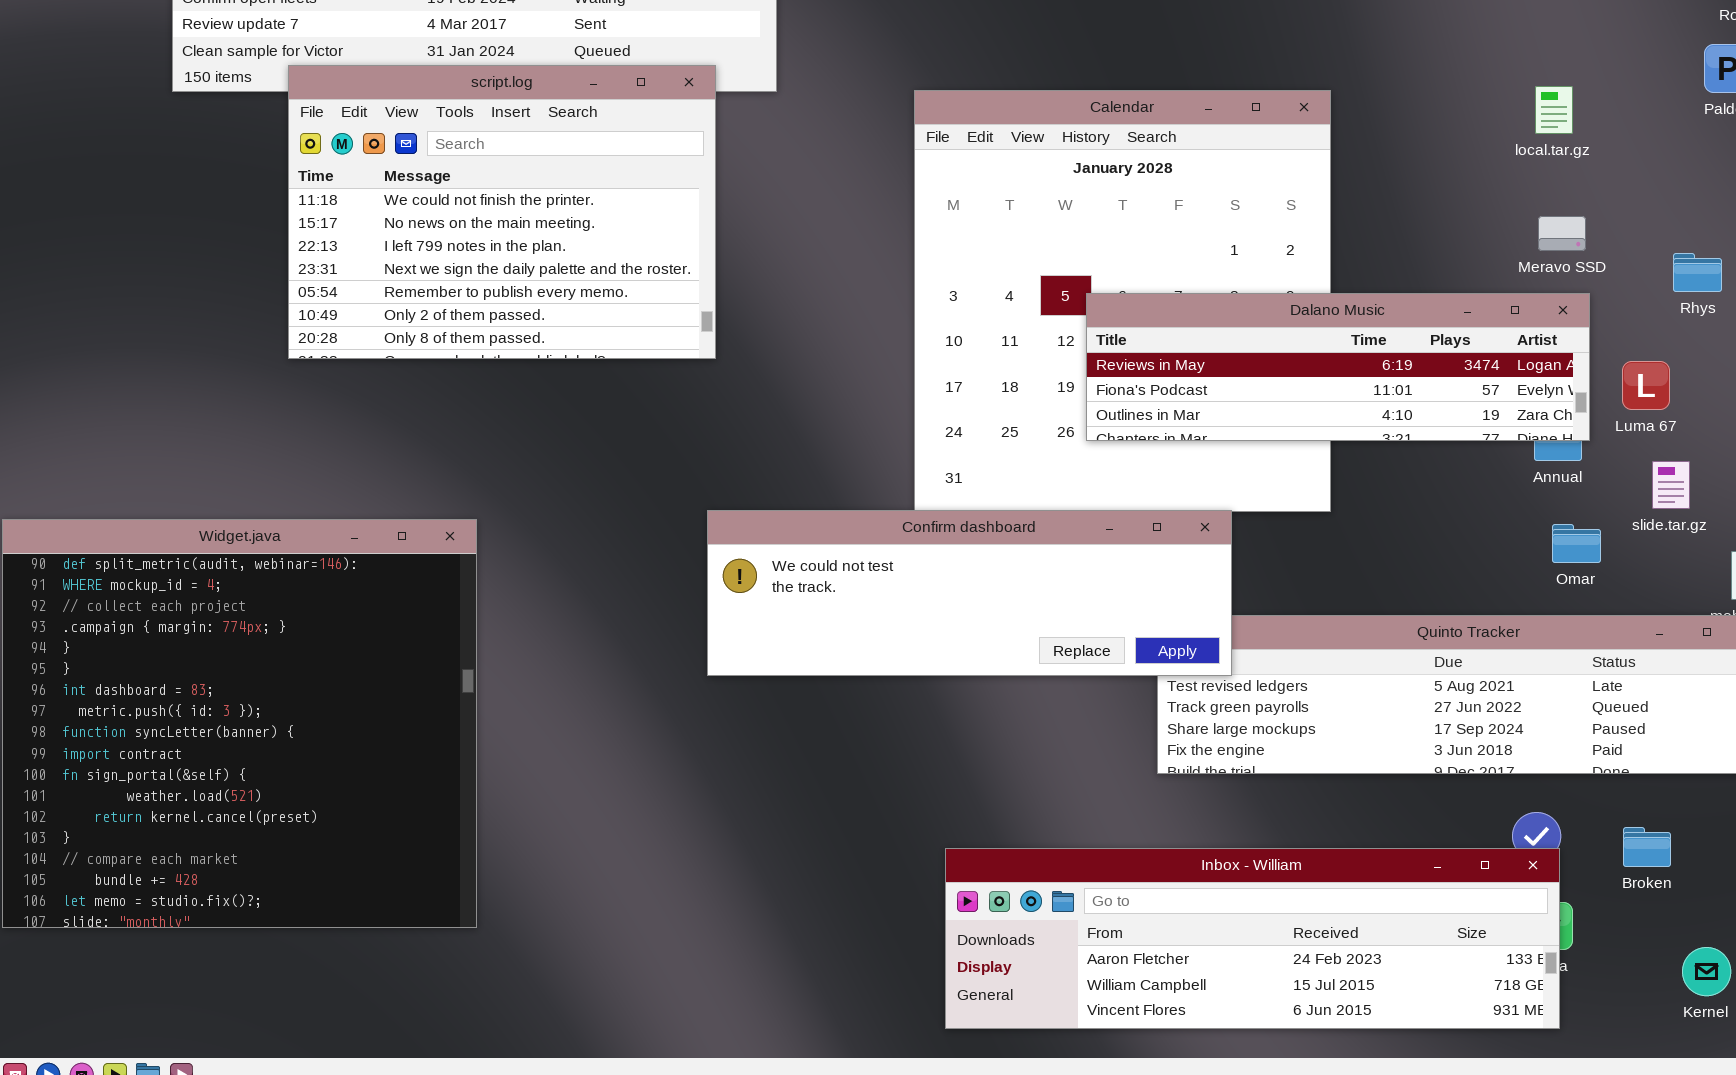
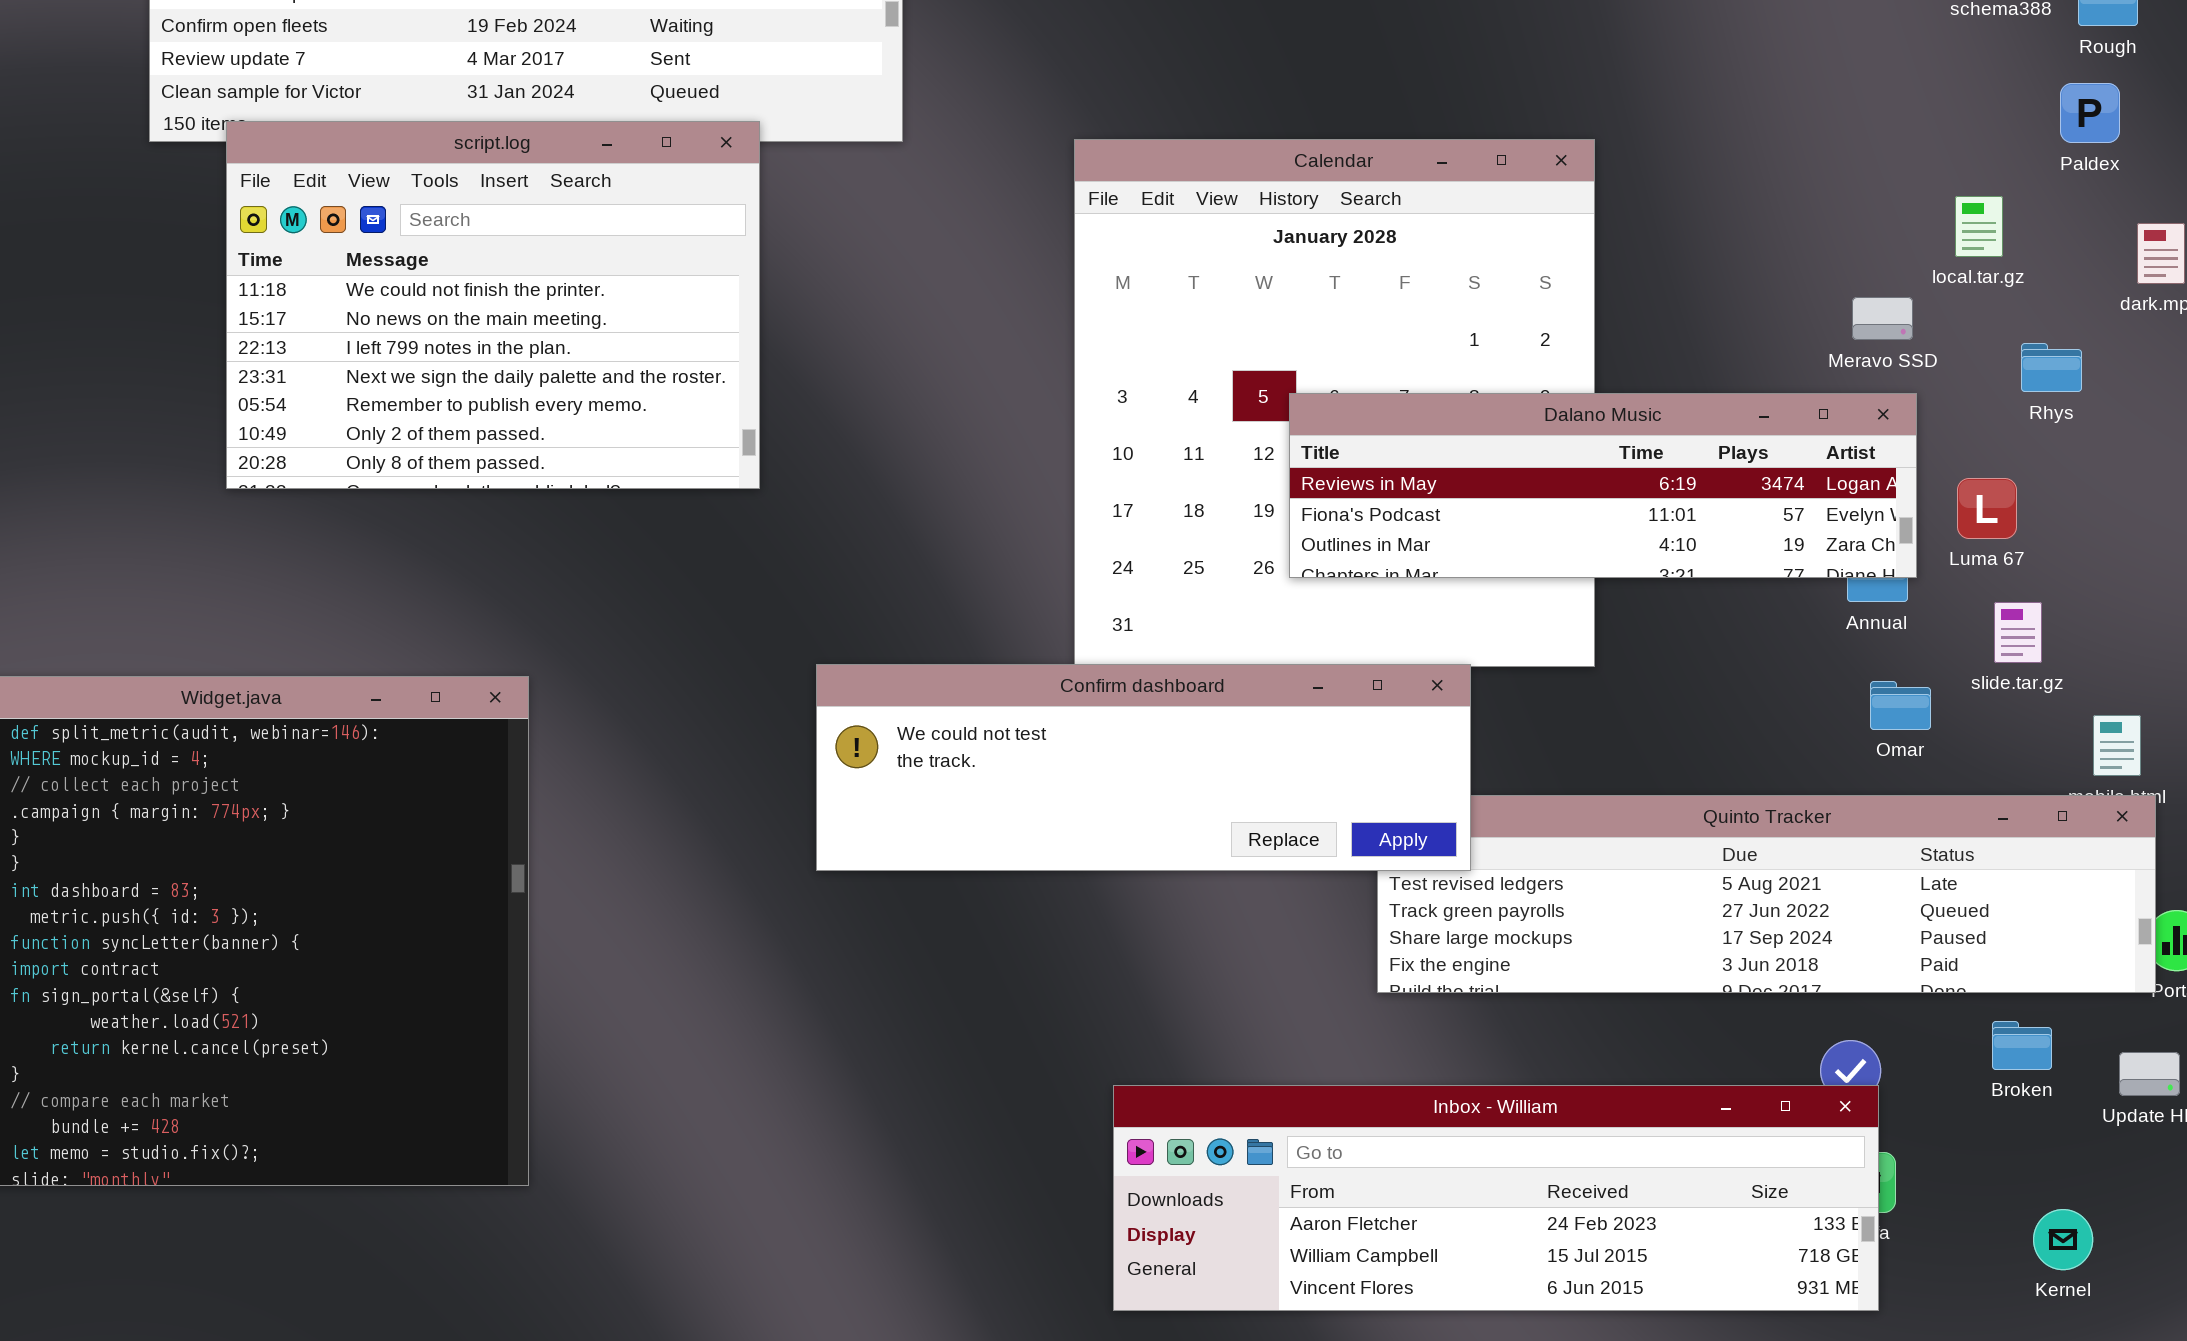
script.log: [288,65,716,359] -> [226,121,760,489], moved
local.tar.gz: [1535,86,1573,134] -> [1955,196,2003,257], moved
Broken: [1623,827,1671,867] -> [1992,1021,2052,1070], moved

